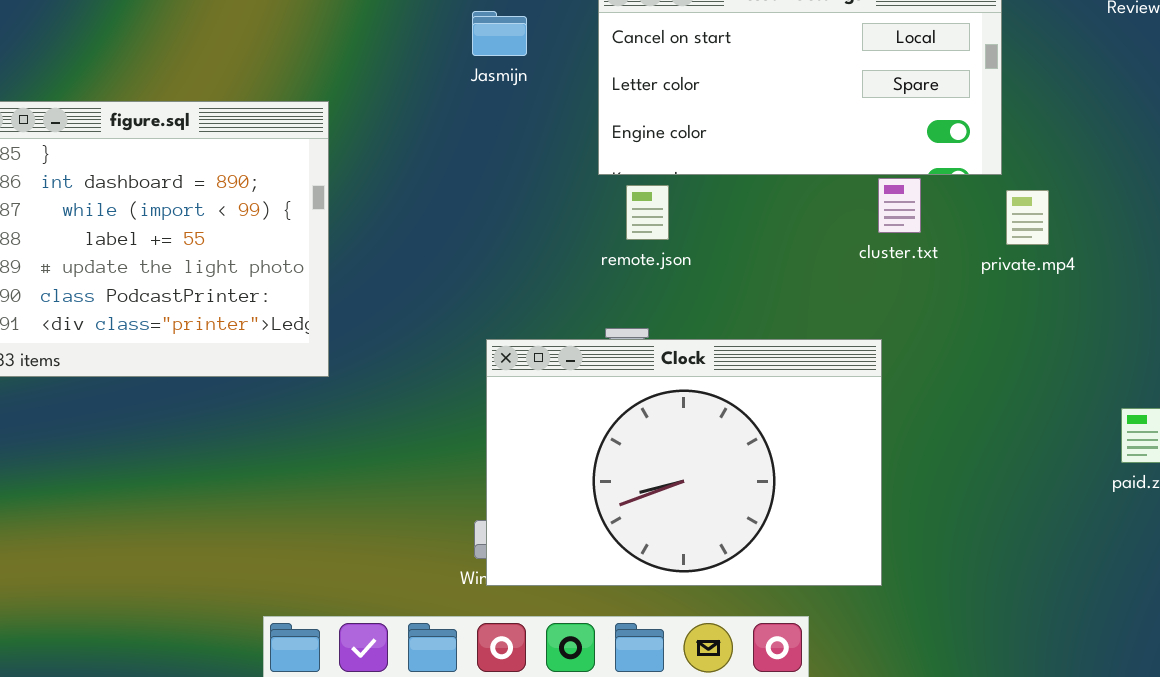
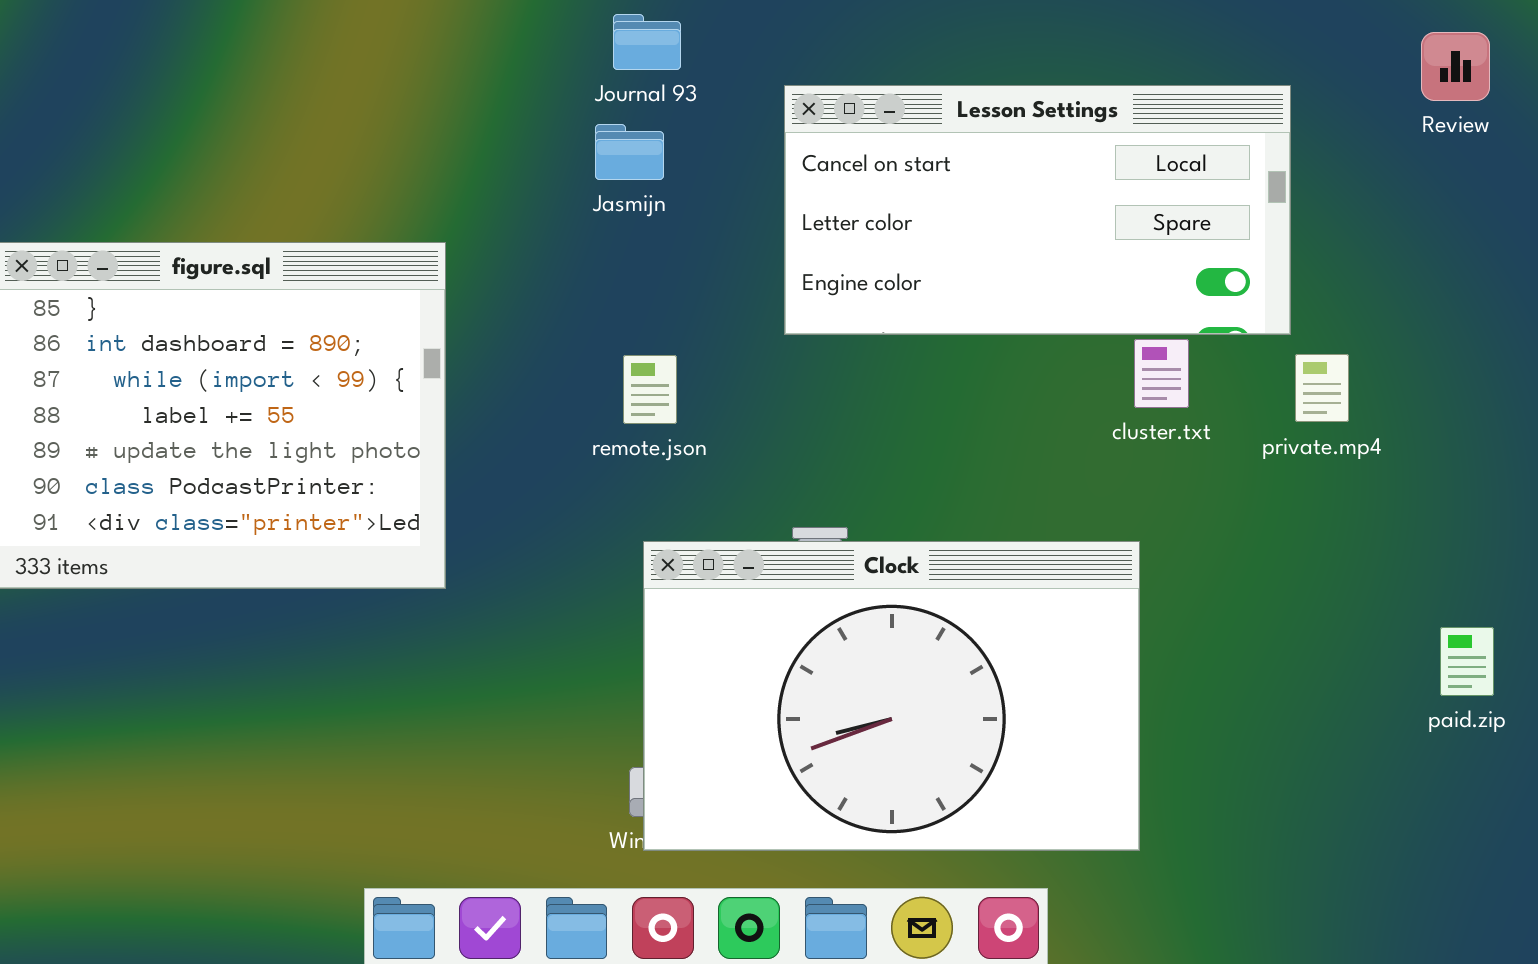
Jasmijn: [472,11,527,56] -> [595,124,664,180], moved
remote.json: [626,185,669,240] -> [623,355,677,424], moved

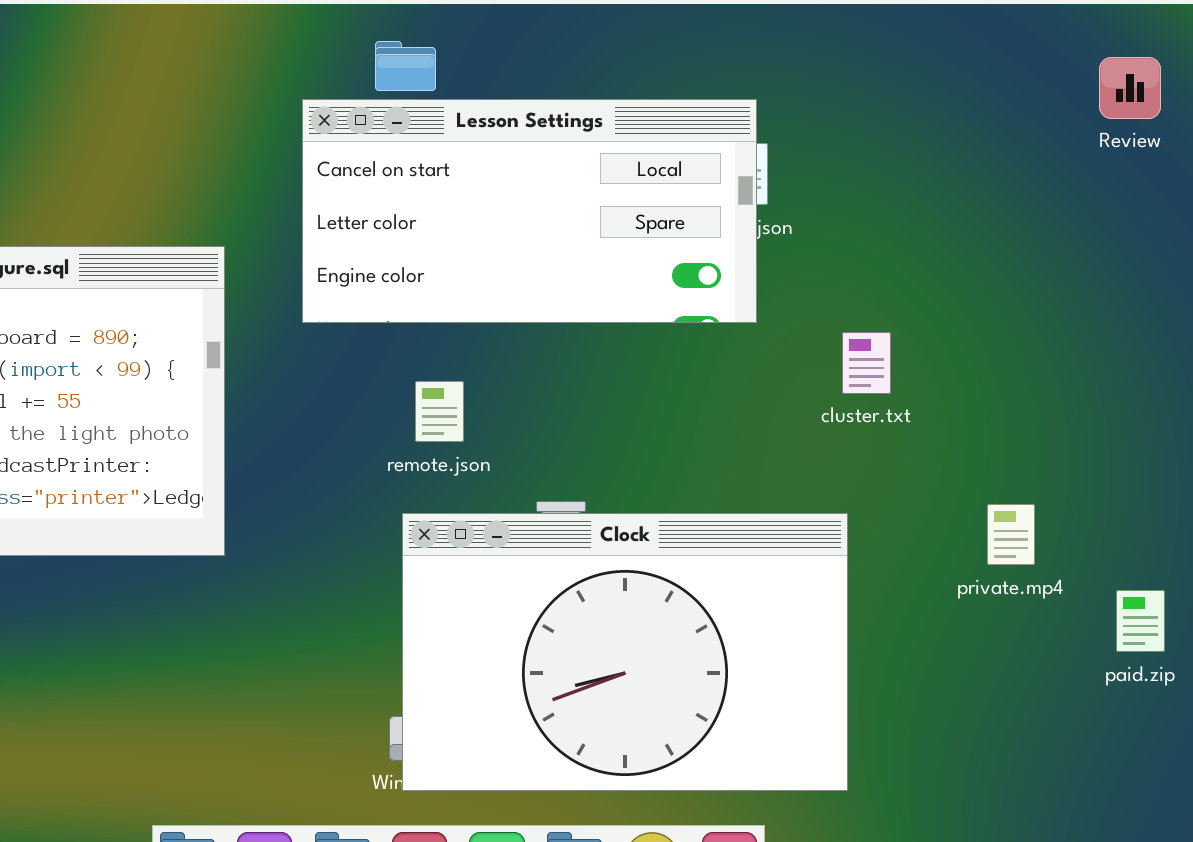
Lesson Settings: [784,85,1291,335] -> [302,99,757,323], moved
private.mp4: [1295,354,1349,422] -> [987,504,1035,565], moved
remote.json: [623,355,677,424] -> [415,381,464,442], moved

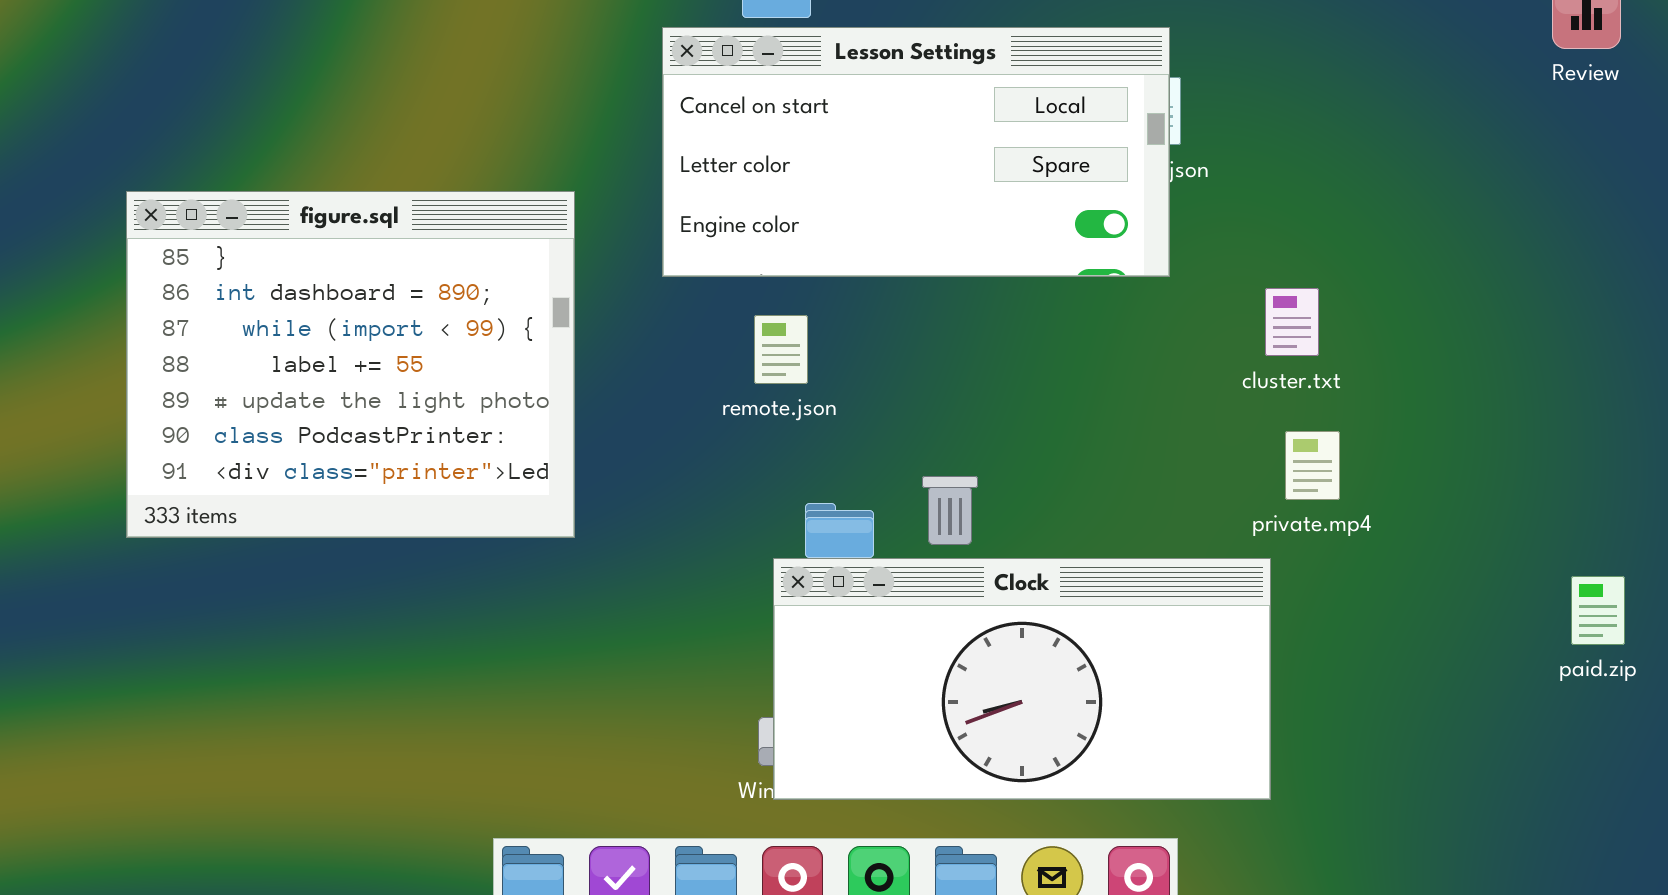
remote.json: [415,381,464,442] -> [754,315,808,384], moved
private.mp4: [987,504,1035,565] -> [1285,431,1340,500], moved
Clock: [402,513,848,791] -> [773,558,1271,800], resized

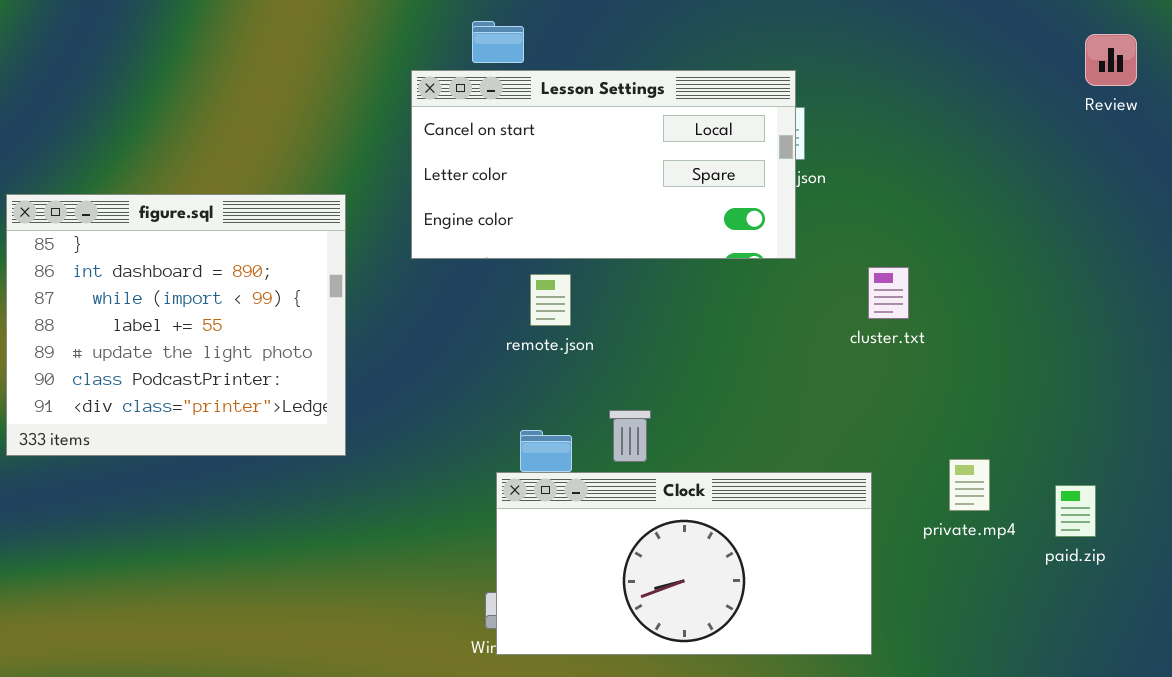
remote.json: [754,315,808,384] -> [530,274,571,326], moved
private.mp4: [1285,431,1340,500] -> [949,459,990,511], moved
paid.zip: [1571,576,1625,645] -> [1055,485,1096,537], moved

